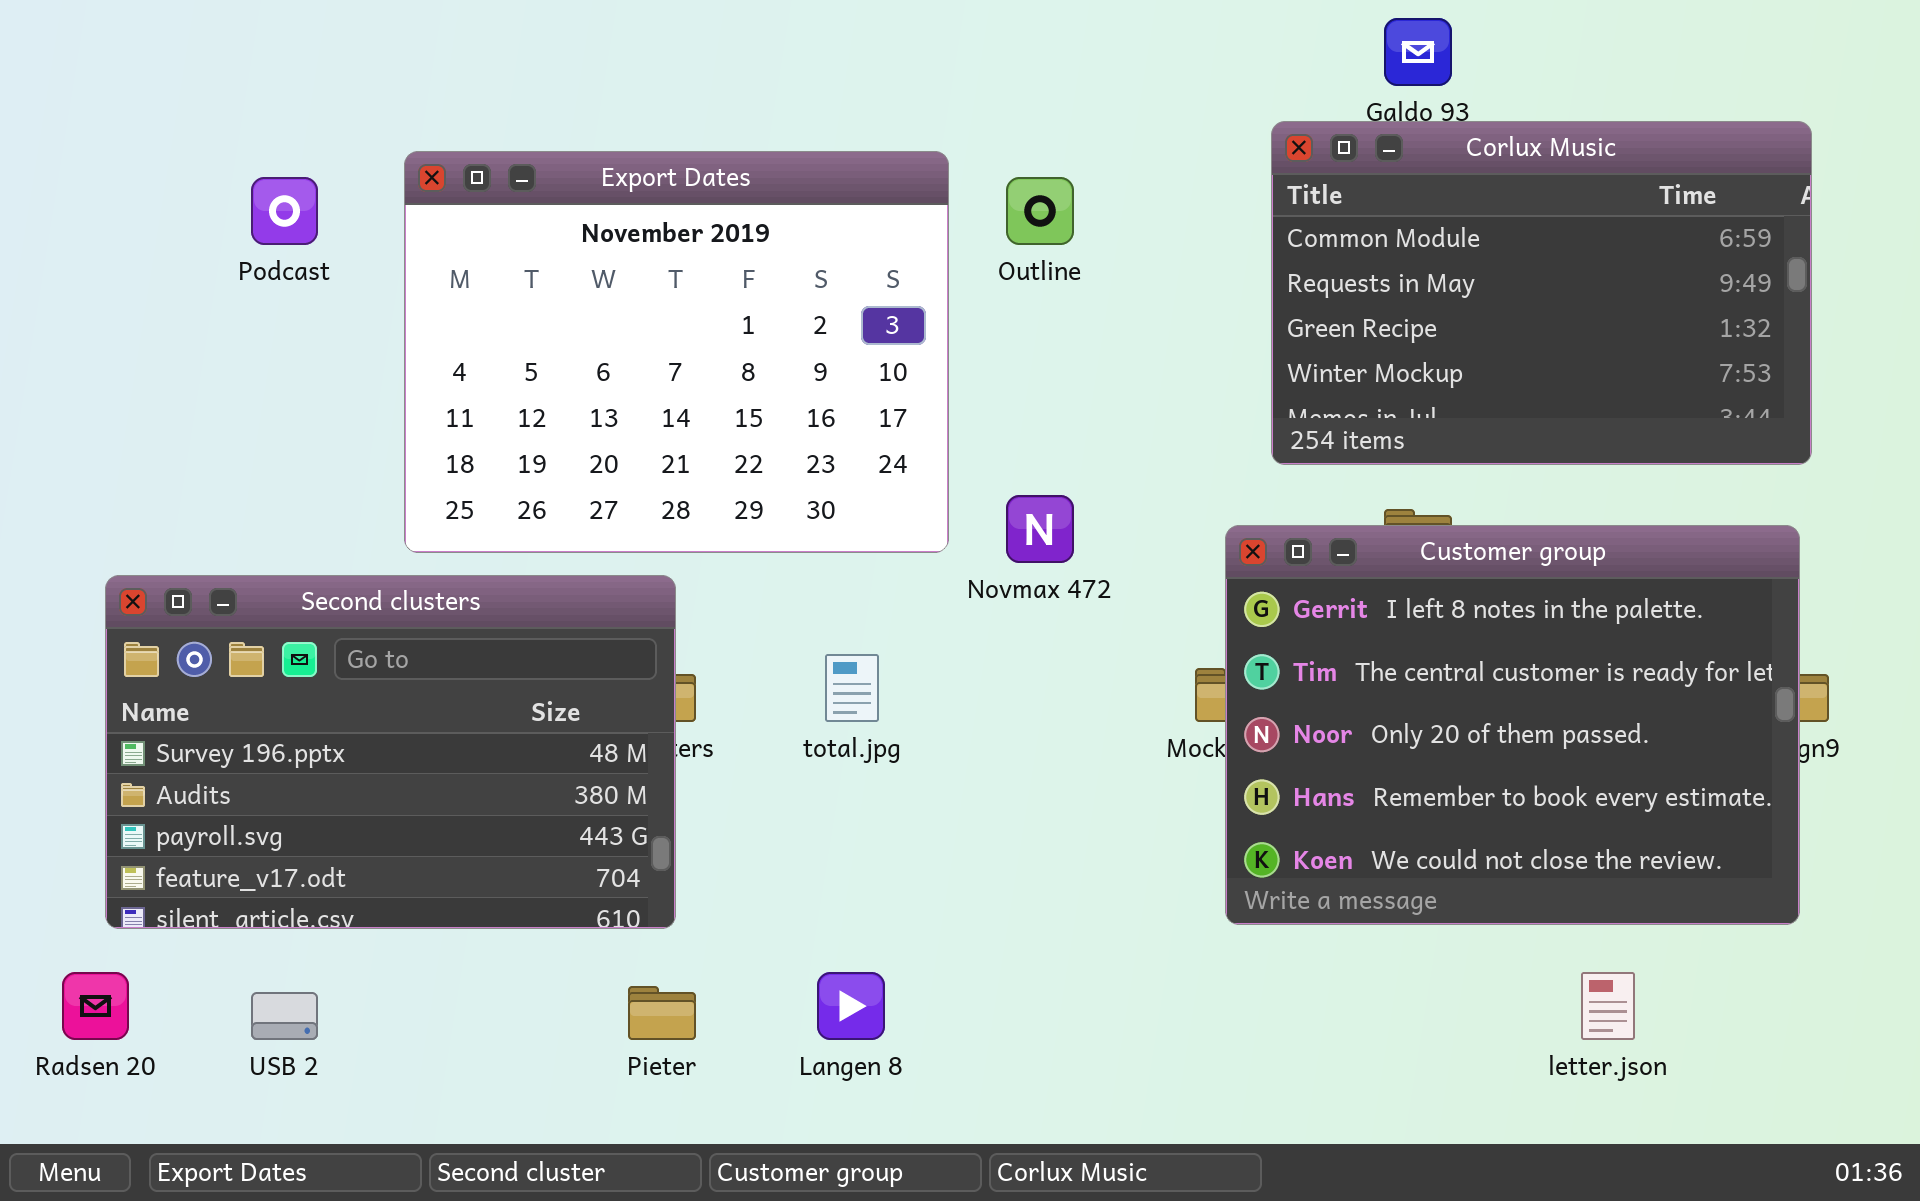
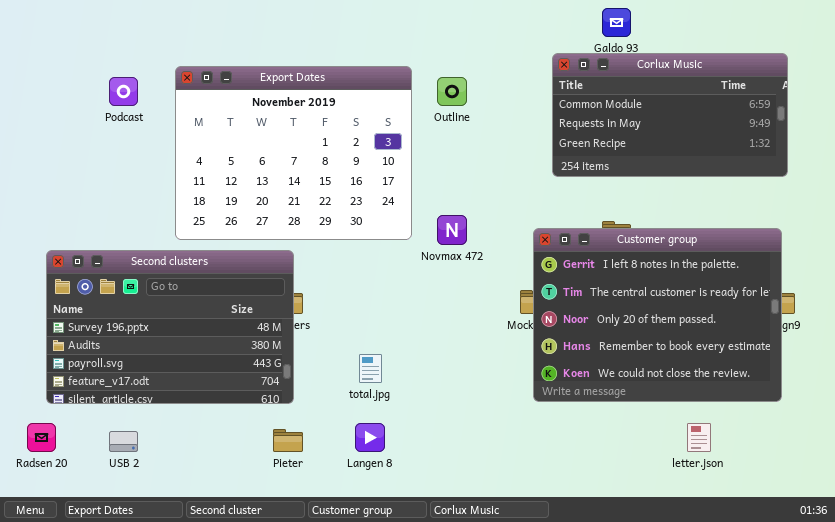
Corlux Music: [1271,121,1812,465] -> [552,53,788,177], resized
total.jpg: [825,654,879,722] -> [359,354,382,383], moved

